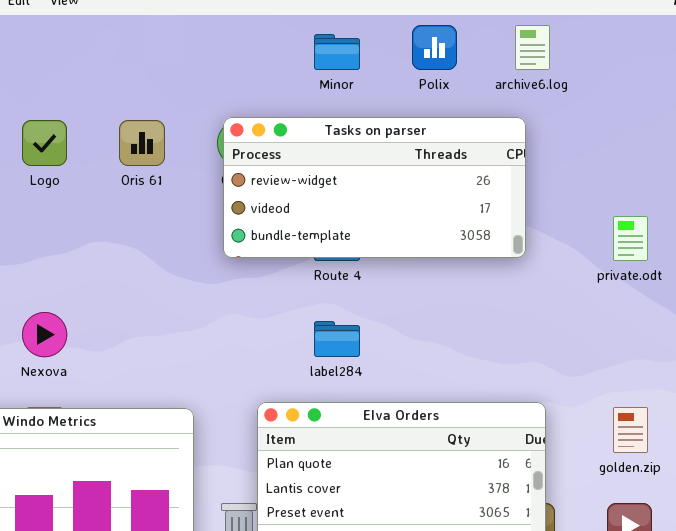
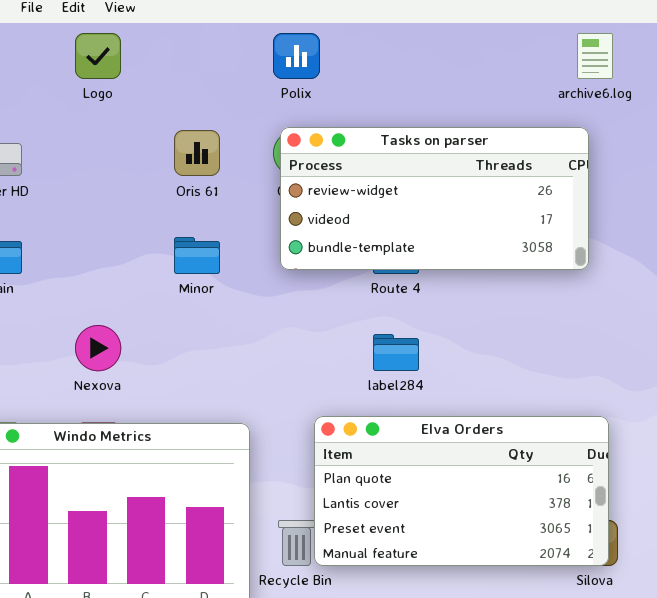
Polix: [412,25,457,70] -> [273,33,320,79], moved
Minor: [314,34,360,70] -> [174,237,220,274], moved
Logo: [22,120,67,166] -> [75,33,121,79], moved

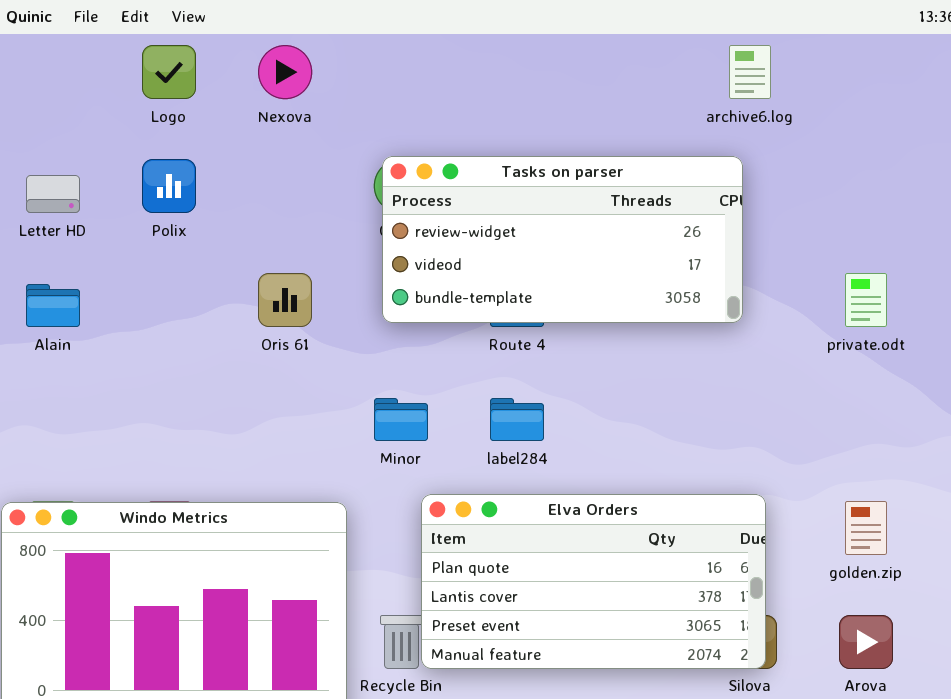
Polix: [273,33,320,79] -> [142,159,196,213], moved
Oris 61: [174,130,220,176] -> [258,273,312,327], moved
Minor: [174,237,220,274] -> [374,398,428,441], moved
Nexova: [75,325,121,371] -> [258,45,312,99], moved

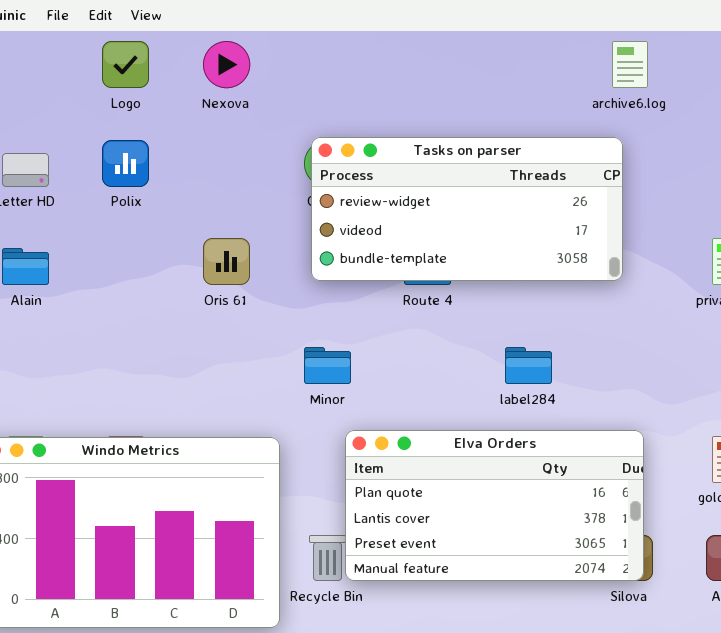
label284: [490,398,544,441] -> [505,347,552,384], moved

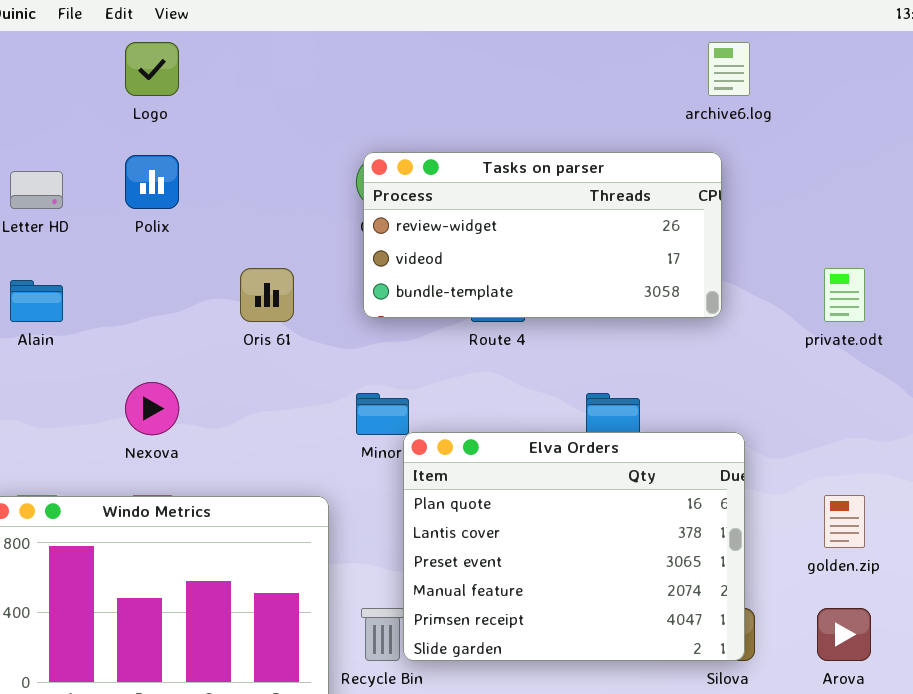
Nexova: [203,41,250,88] -> [125,382,179,435], moved
Elva Orders: [345,430,644,581] -> [403,432,745,661], resized

